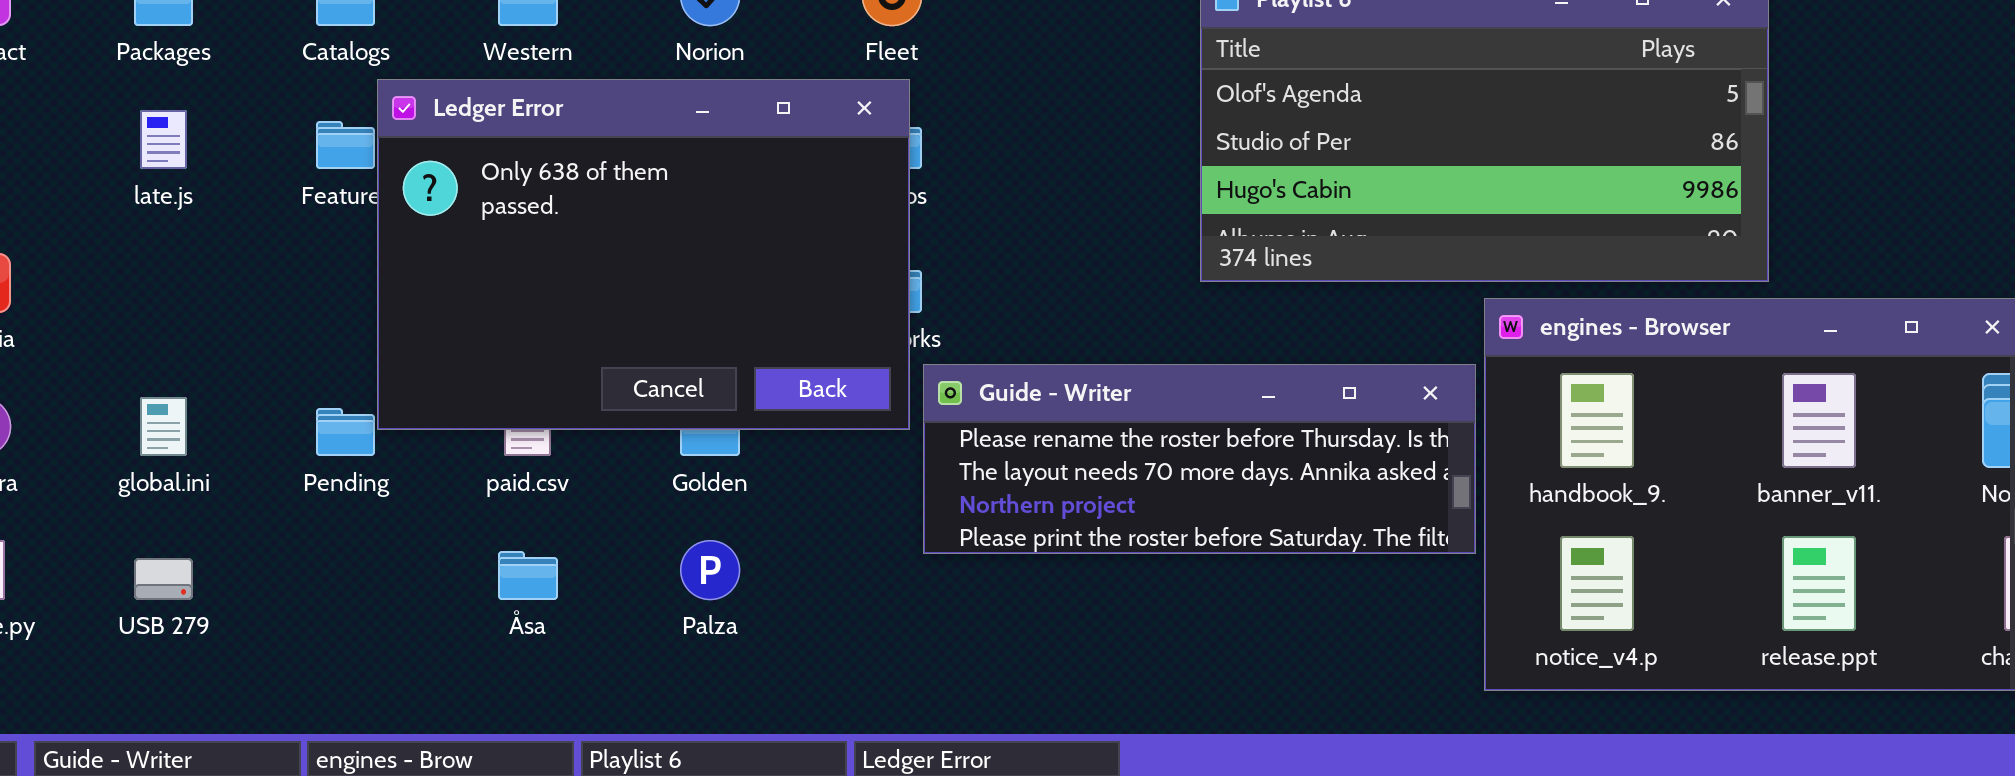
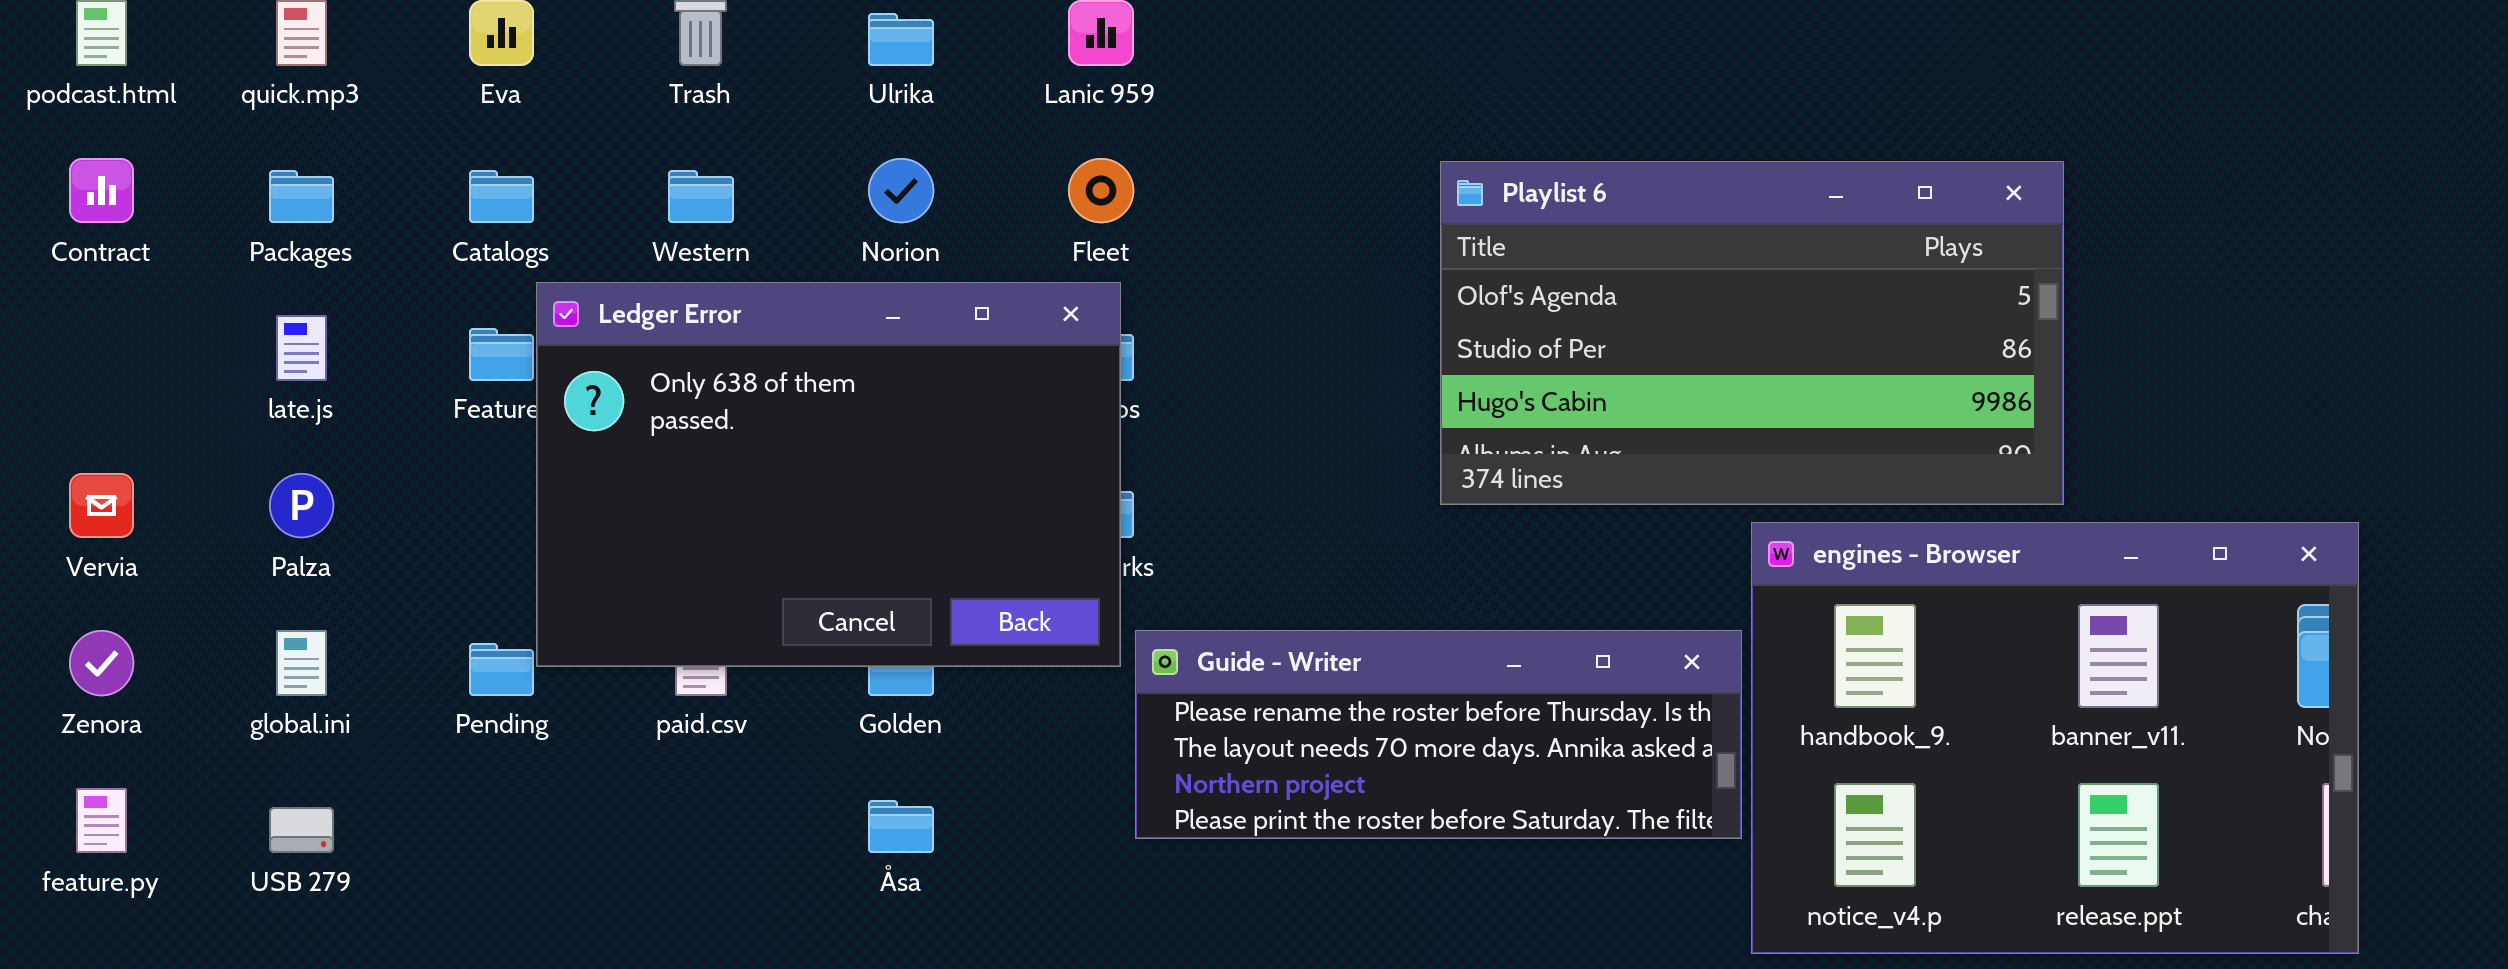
Guide - Writer: [923,364,1476,554] -> [1135,630,1742,839], moved
Palza: [680,540,740,600] -> [269,473,334,538], moved
Åsa: [498,551,558,600] -> [868,800,934,853], moved

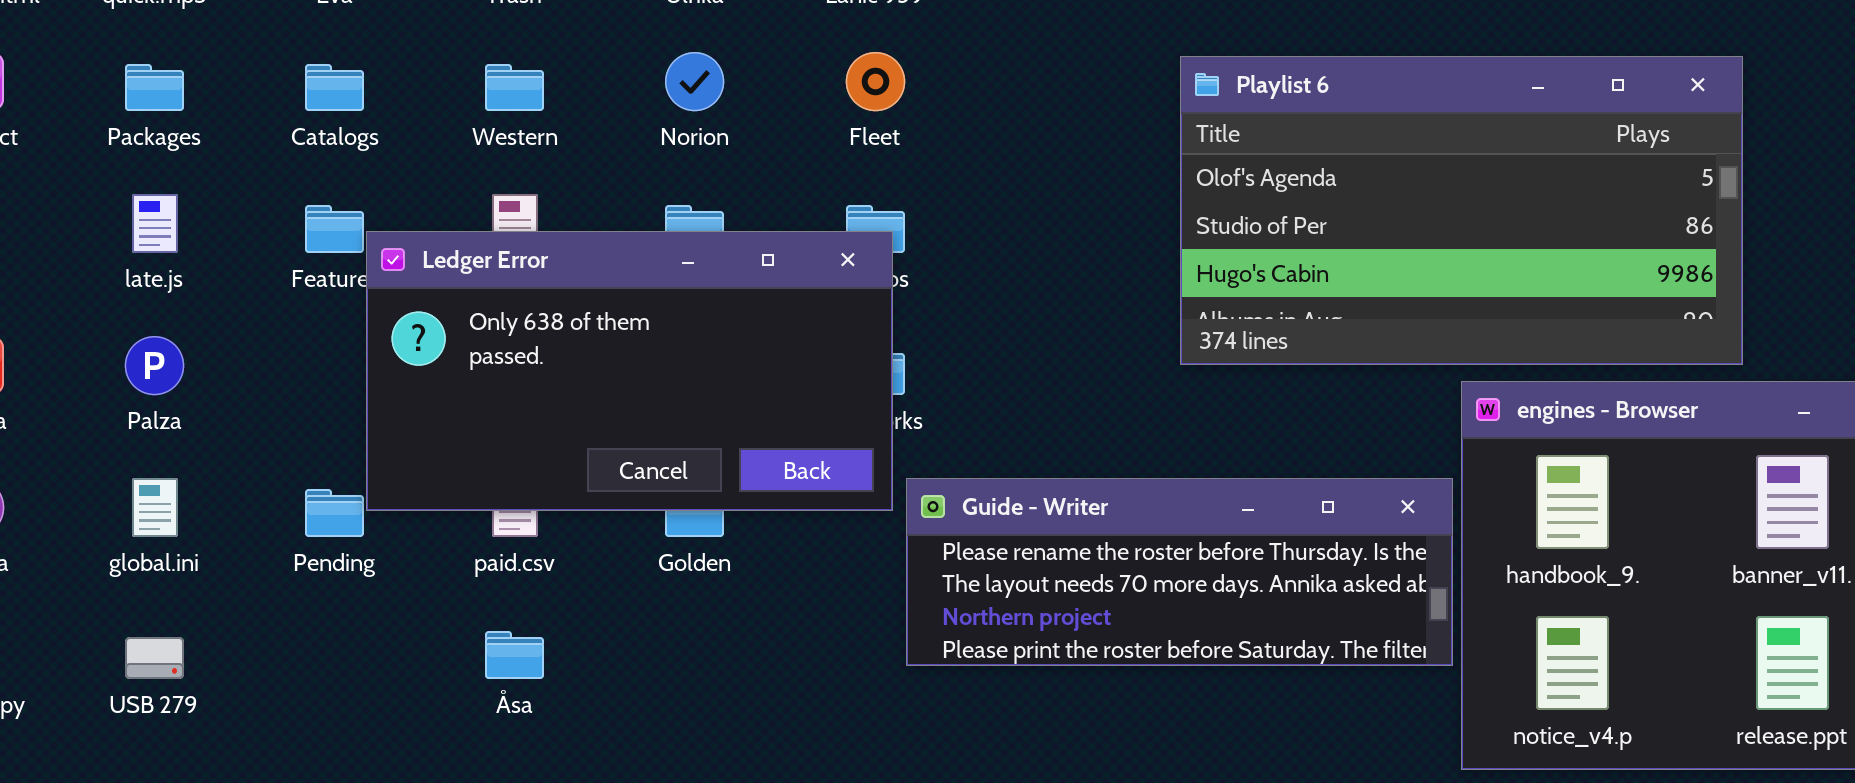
Ledger Error: [536,282,1121,667] -> [366,231,893,511], resized
Åsa: [868,800,934,853] -> [485,631,544,679], moved

